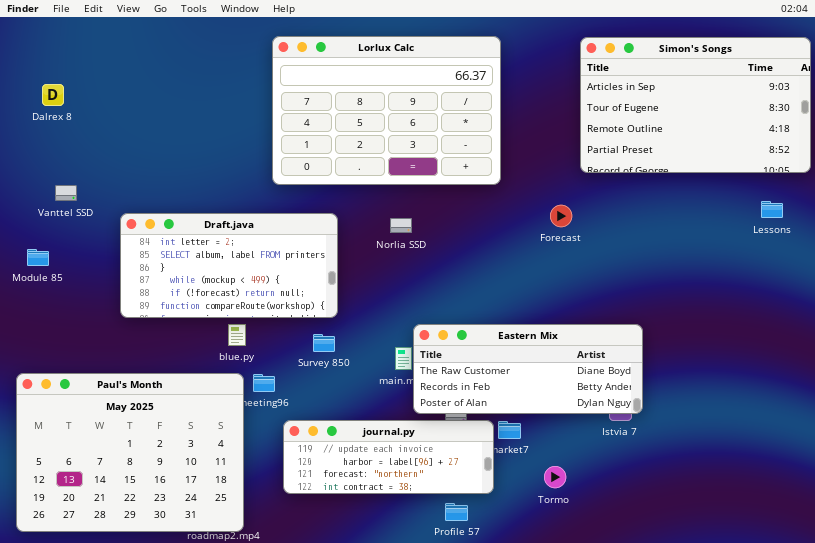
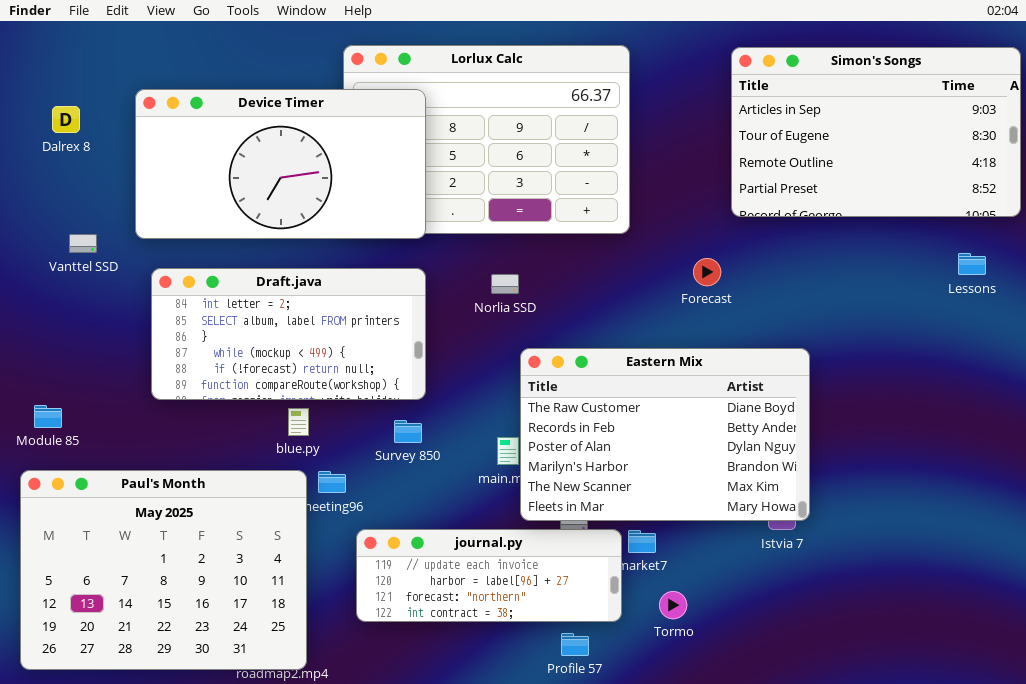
Device Timer: none -> [135,89,426,239], opened
Module 85: [27,249,49,266] -> [34,405,62,428], moved
Eastern Mix: [413,324,643,414] -> [520,348,810,521], resized
Tormo: [544,466,566,488] -> [659,591,687,619], moved

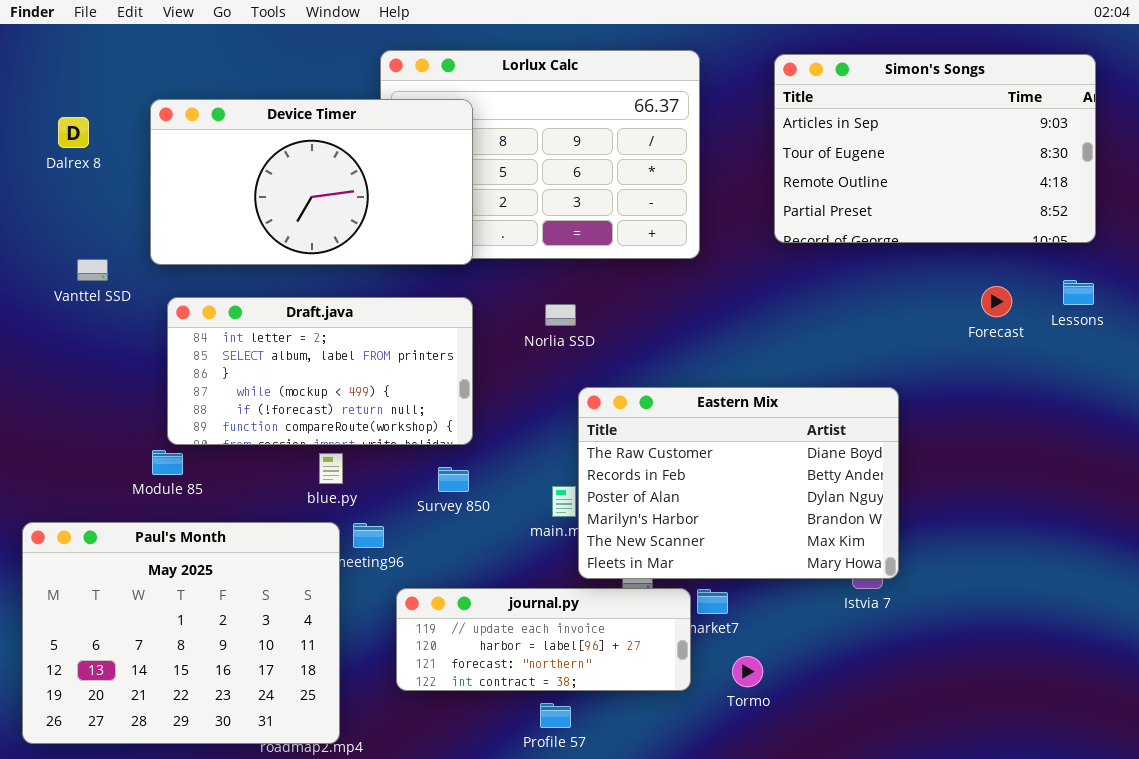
Simon's Songs: [731,47,1021,217] -> [774,54,1096,243], moved
Forecast: [693,258,721,286] -> [981,286,1012,317], moved
Module 85: [34,405,62,428] -> [152,450,183,475], moved
Profile 57: [561,633,589,656] -> [540,703,571,728], moved

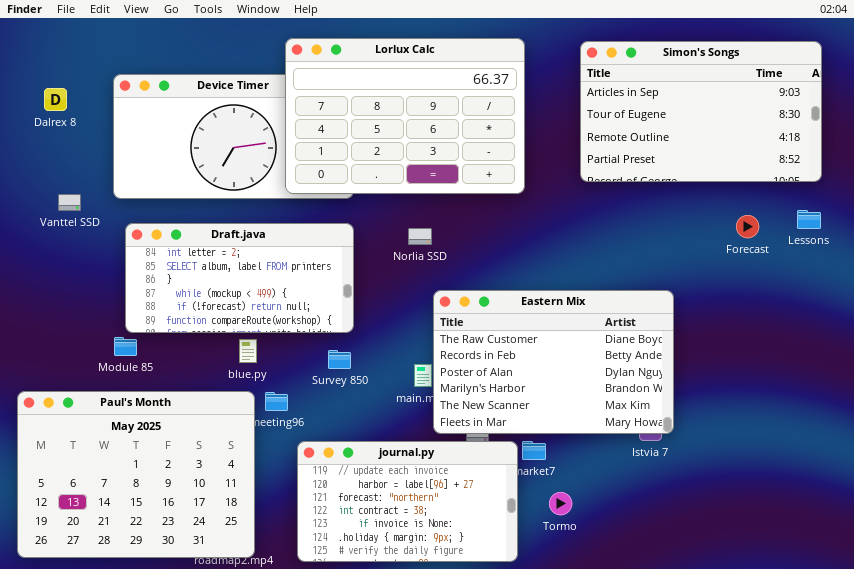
Lorlux Calc: [380,50,700,259] -> [285,38,525,194], raised
journal.py: [396,588,691,691] -> [297,441,518,562], resized

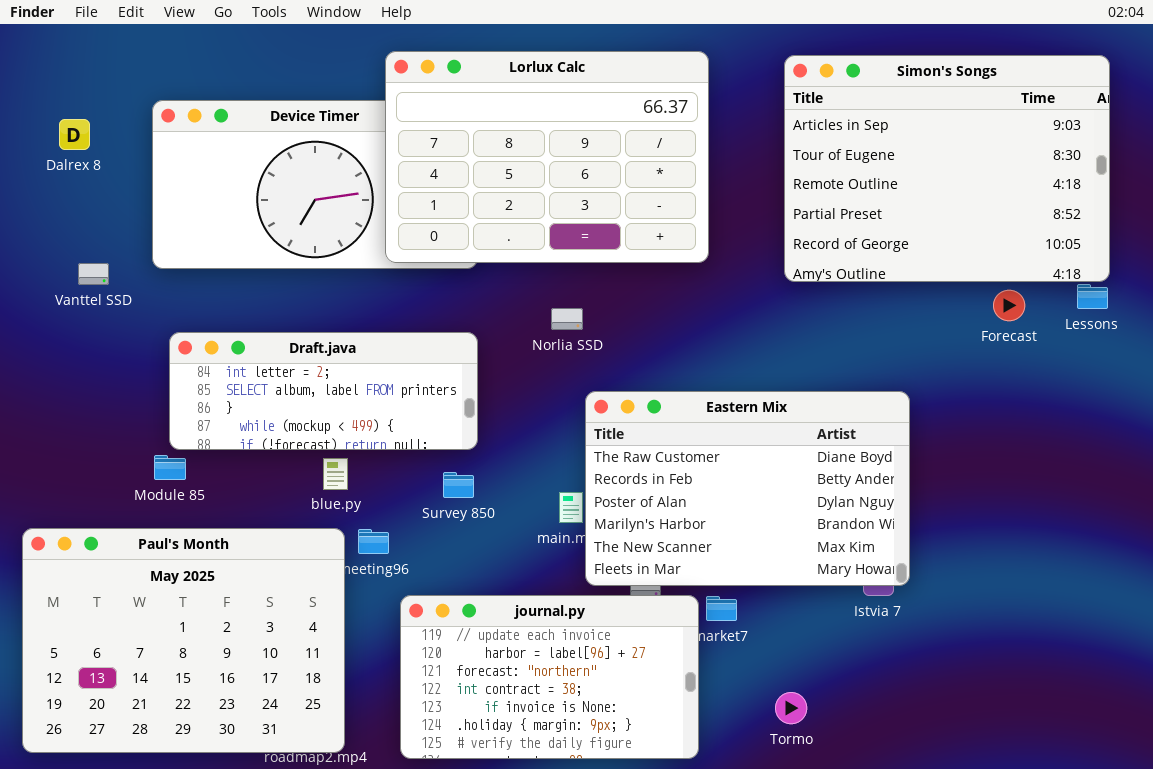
Simon's Songs: [580,41,822,182] -> [784,55,1110,282], resized
Draft.java: [125,223,354,333] -> [169,332,478,450], resized
Tormo: [549,492,572,515] -> [775,692,807,724], moved

